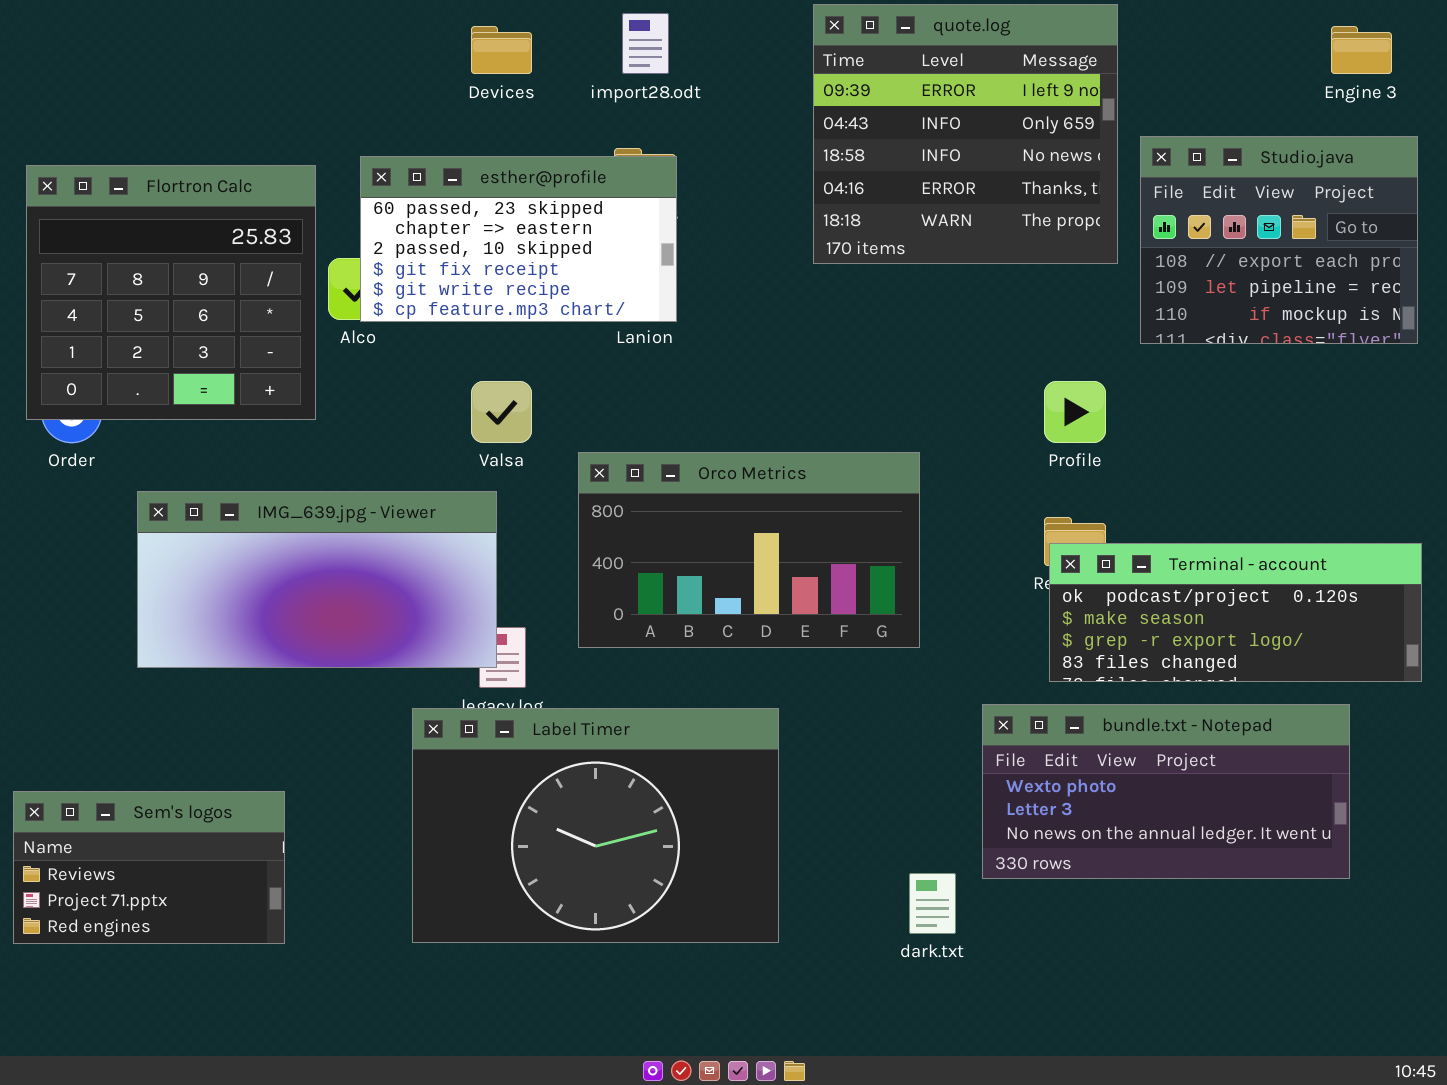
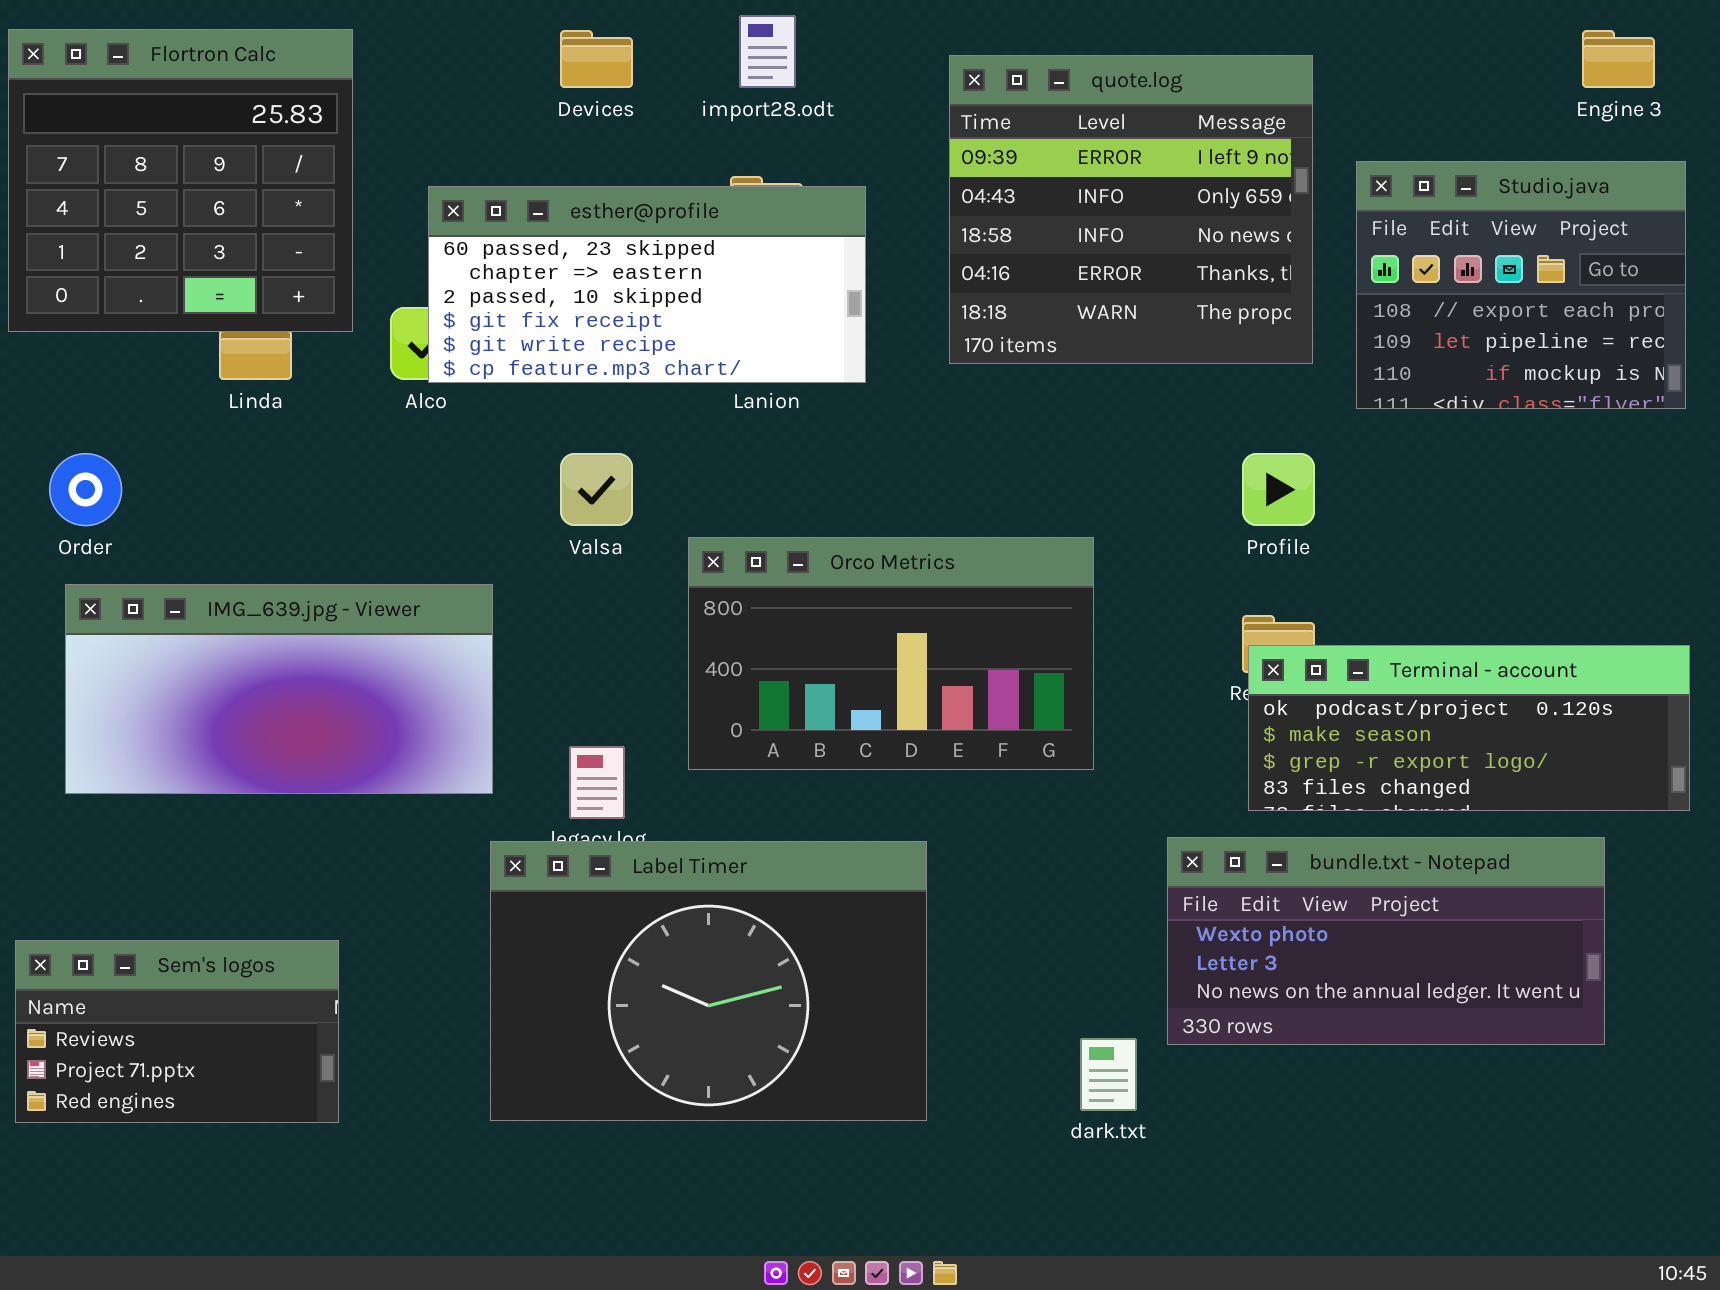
quote.log: [813,4,1118,264] -> [949,55,1313,364], moved
esther@profile: [360,156,677,322] -> [428,186,866,383], resized
Flortron Calc: [26,165,316,420] -> [8,29,353,332], moved
IMG_639.jpg - Viewer: [137,491,497,668] -> [65,584,493,794], moved

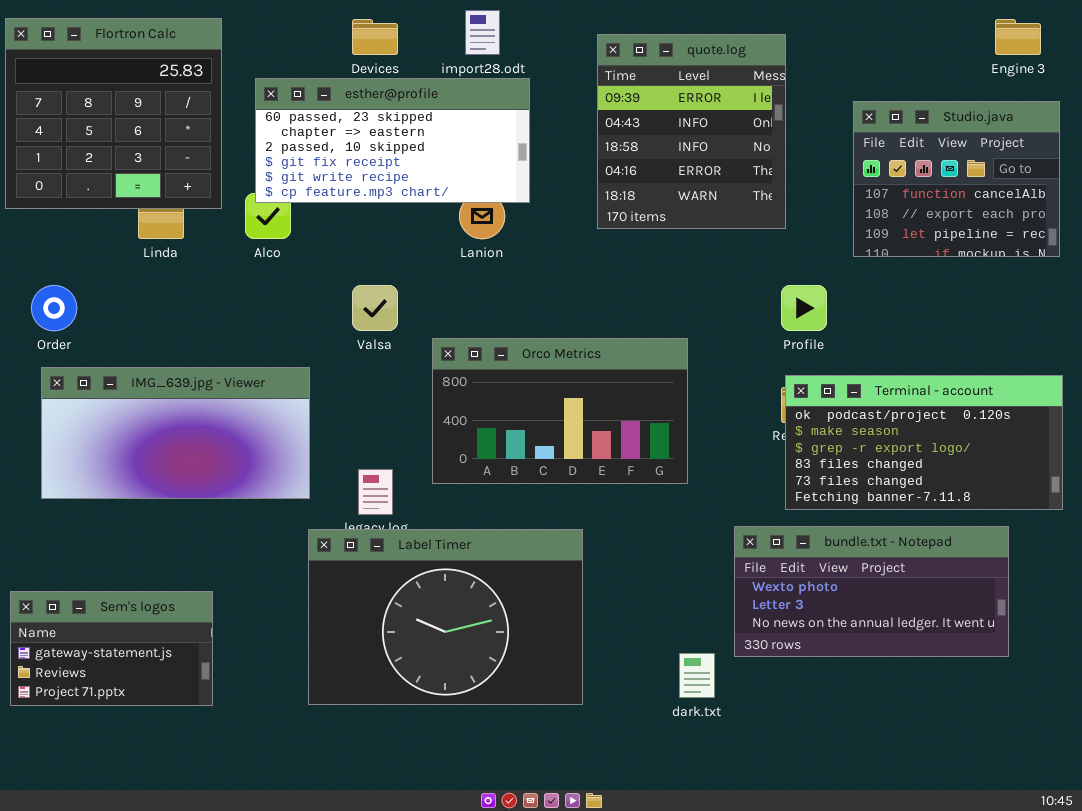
quote.log: [949,55,1313,364] -> [597,34,786,229], resized
Studio.java: [1356,161,1686,409] -> [853,101,1060,257], scrolled up 1 row
esther@profile: [428,186,866,383] -> [255,78,530,203], moved
Terminal - account: [1248,645,1690,811] -> [785,375,1063,510], resized
Sem's logos: [15,940,339,1123] -> [10,591,213,706], scrolled up 1 row

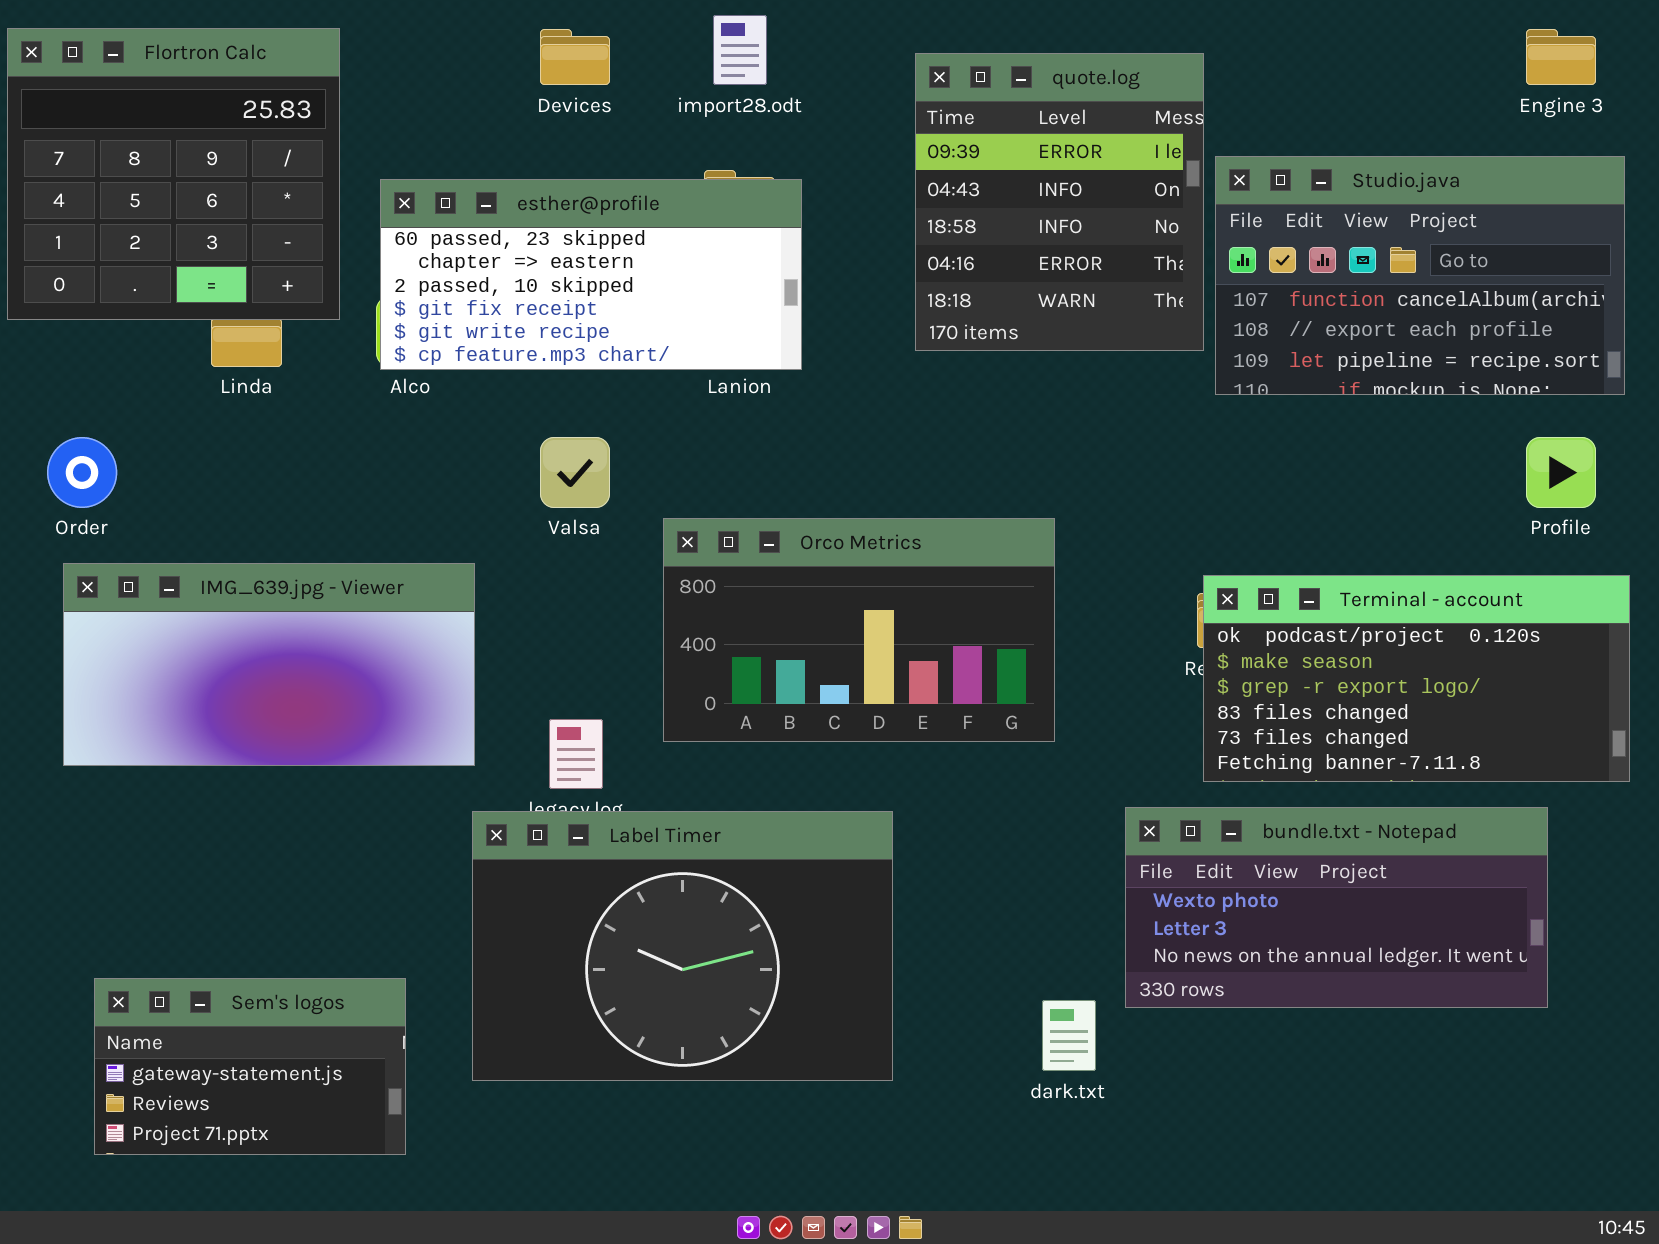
esther@profile: [255,78,530,203] -> [380,179,802,370], moved
Studio.java: [853,101,1060,257] -> [1215,156,1625,395], resized
Profile: [781,285,827,331] -> [1526,437,1596,508], moved
Sem's logos: [10,591,213,706] -> [94,978,406,1155], moved

